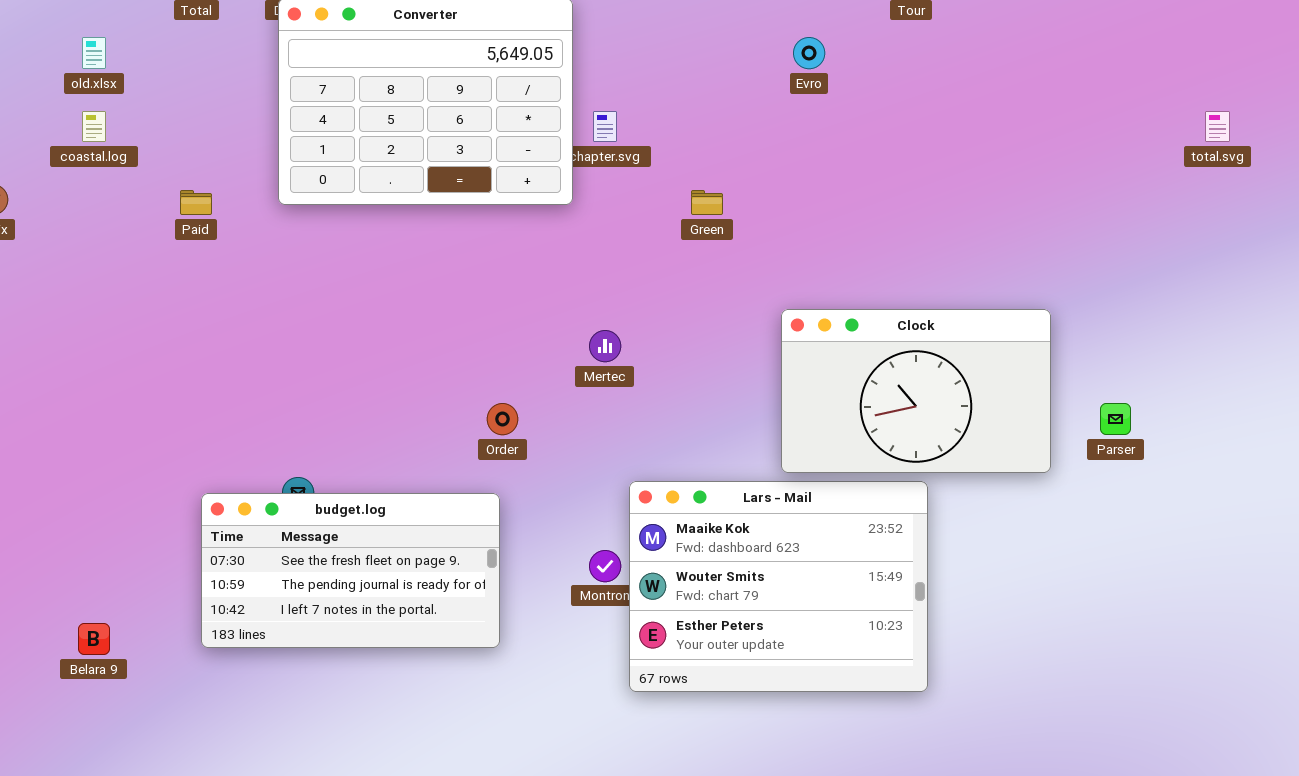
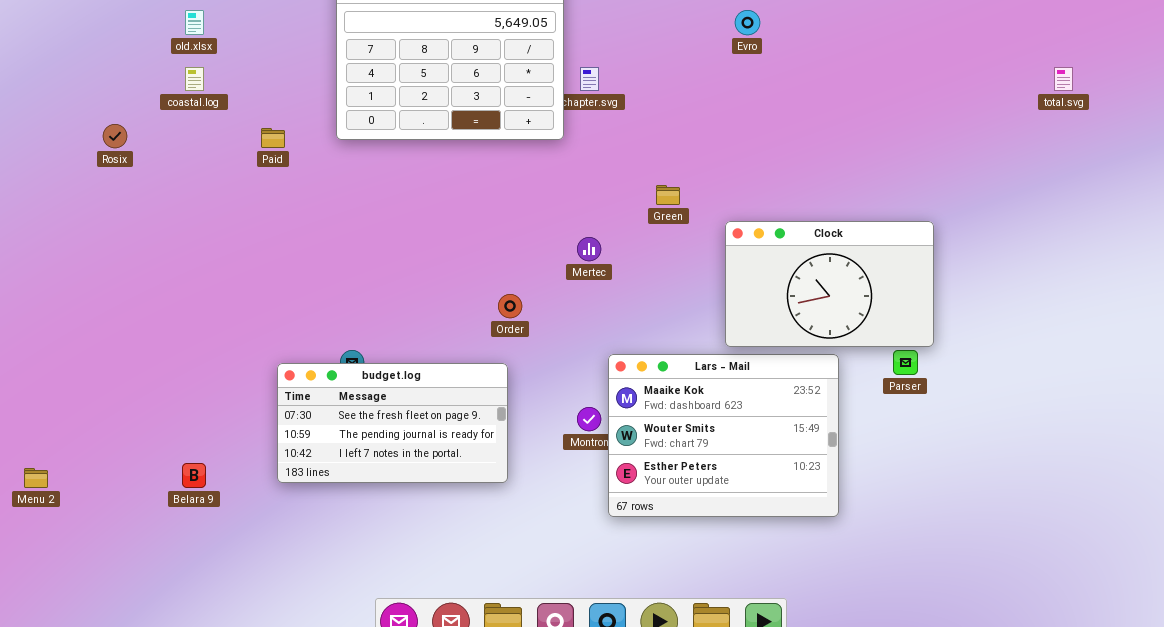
Green: [691,190,723,215] -> [656,185,680,205], moved
Parser: [1100,403,1131,435] -> [893,350,918,375], moved

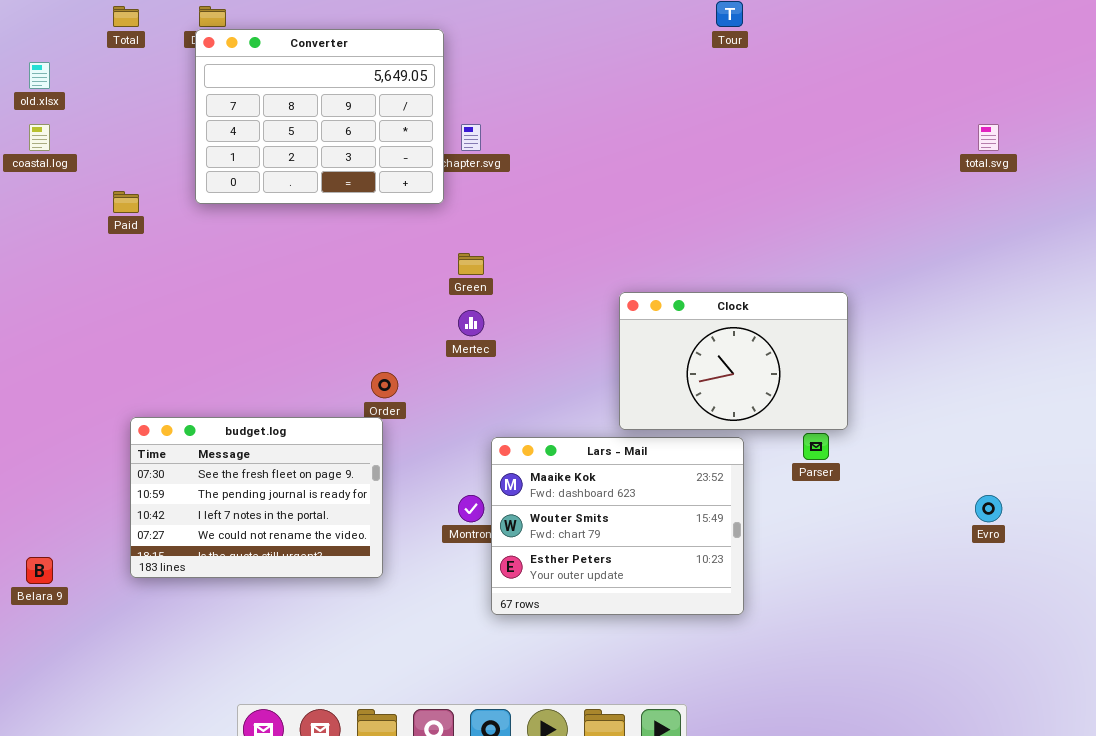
Evro: [735,10,760,35] -> [975,495,1002,522], moved
Green: [656,185,680,205] -> [458,253,484,275], moved
budget.log: [277,363,508,483] -> [130,417,383,578], resized

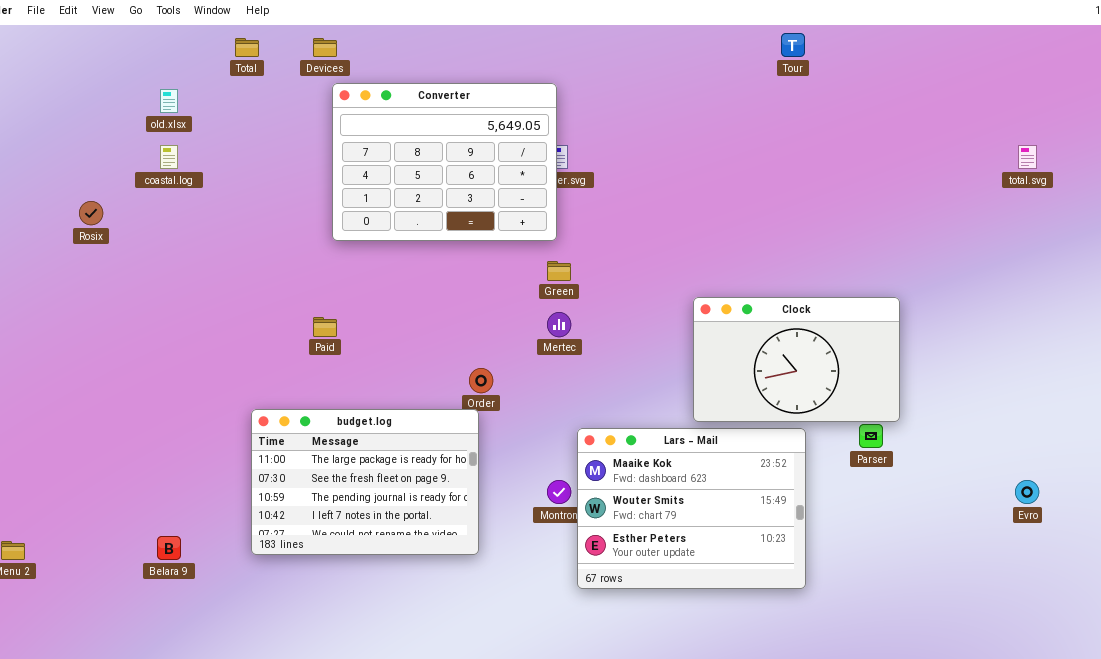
Converter: [195,29,444,204] -> [332,83,557,241], moved
Paid: [113,191,139,213] -> [313,317,337,337], moved
budget.log: [130,417,383,578] -> [251,409,479,555], scrolled up 1 row

